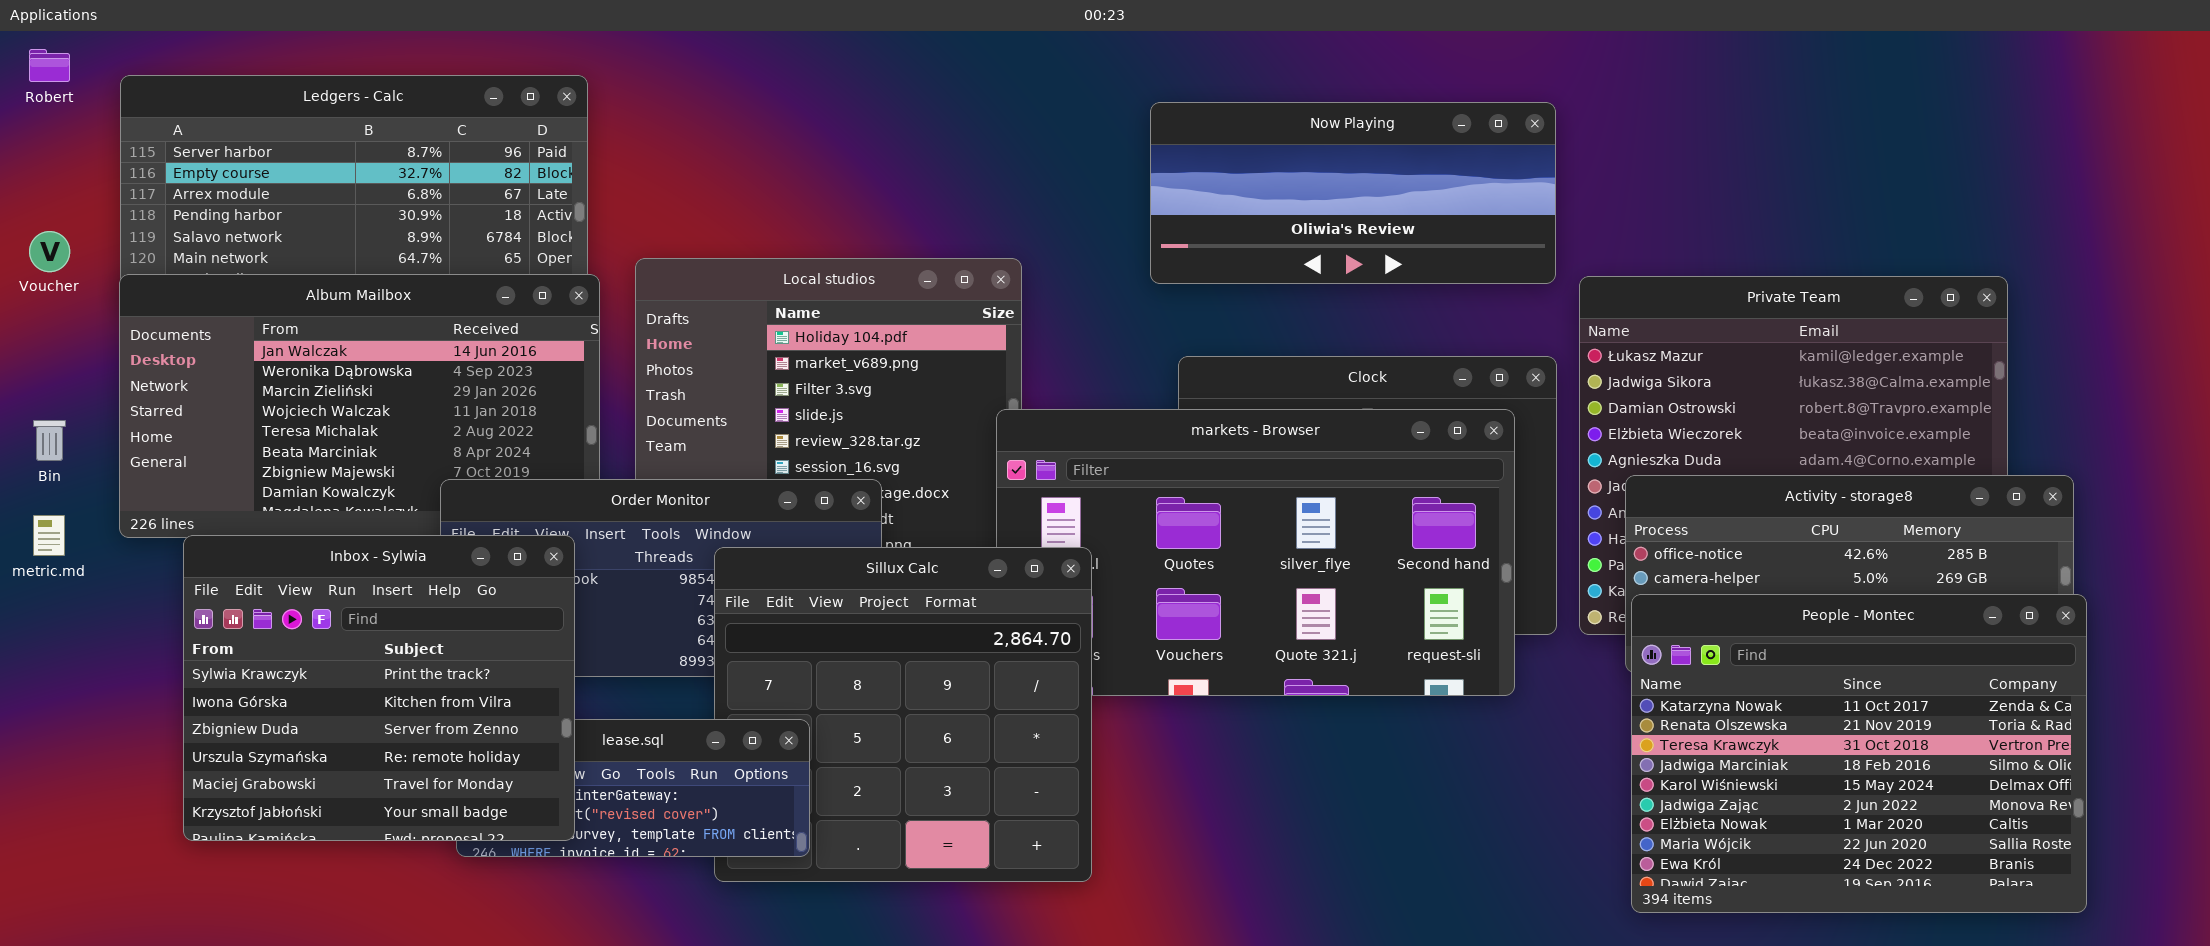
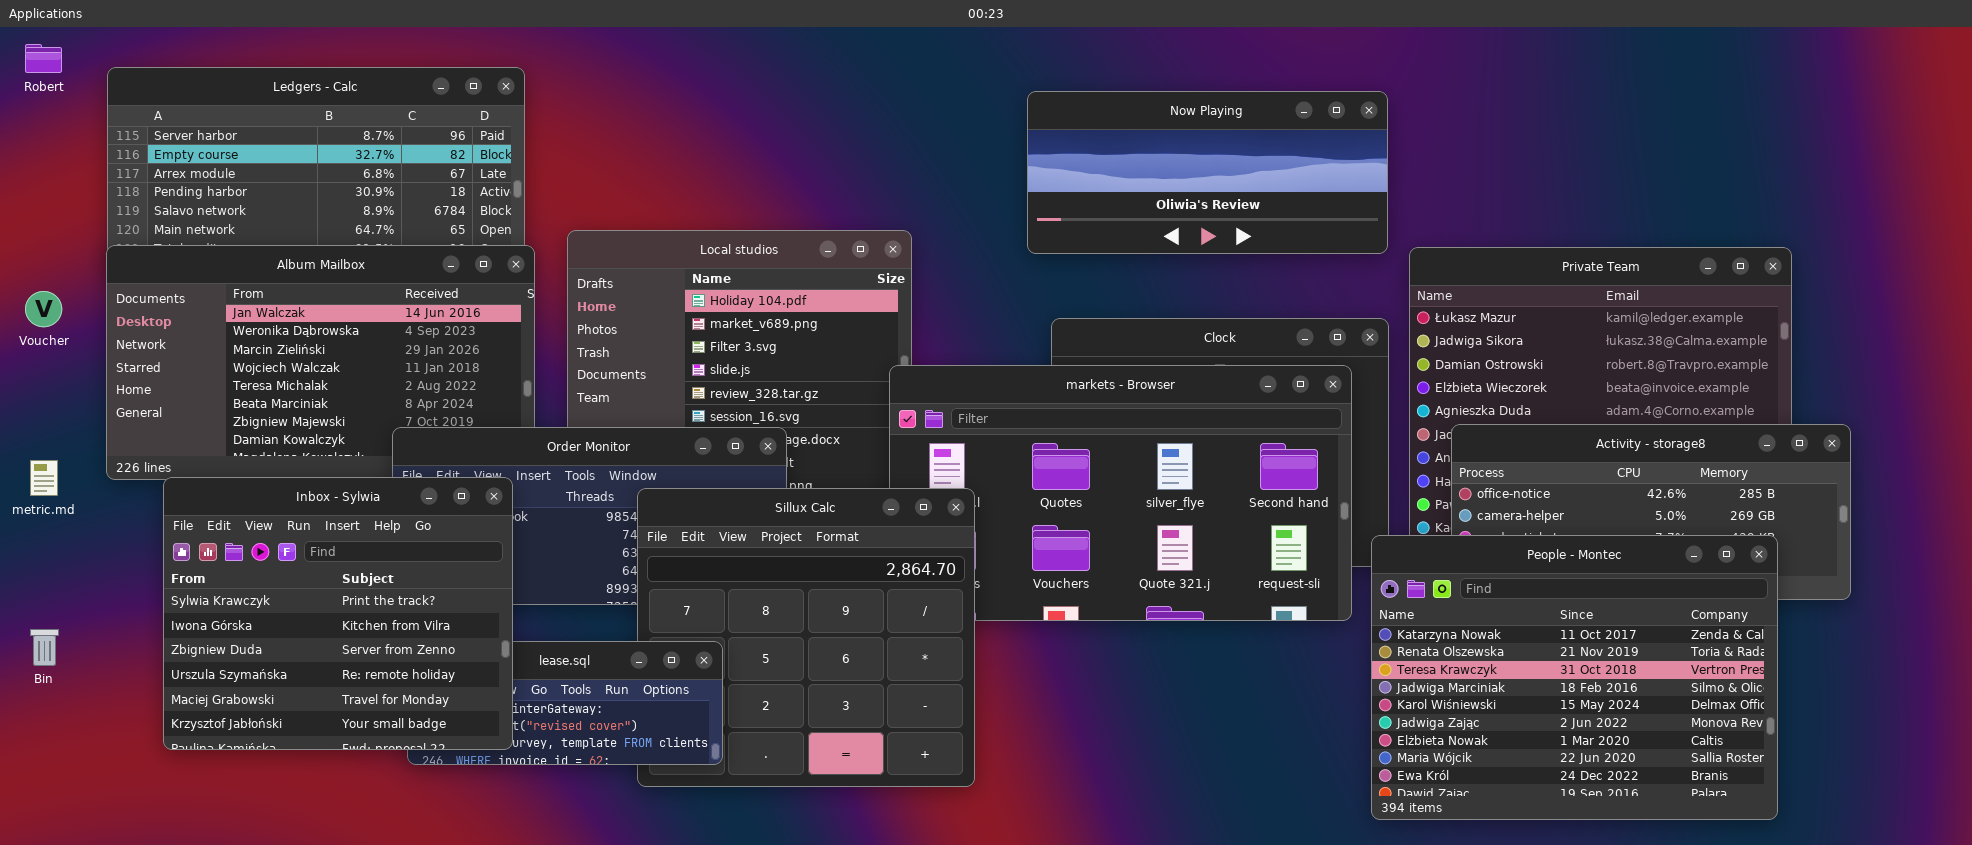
Voucher: [29,231,70,272] -> [25,291,62,327], moved
Bin: [33,420,66,461] -> [30,629,59,666], moved
People - Montec: [1631,594,2087,913] -> [1371,535,1778,820], moved

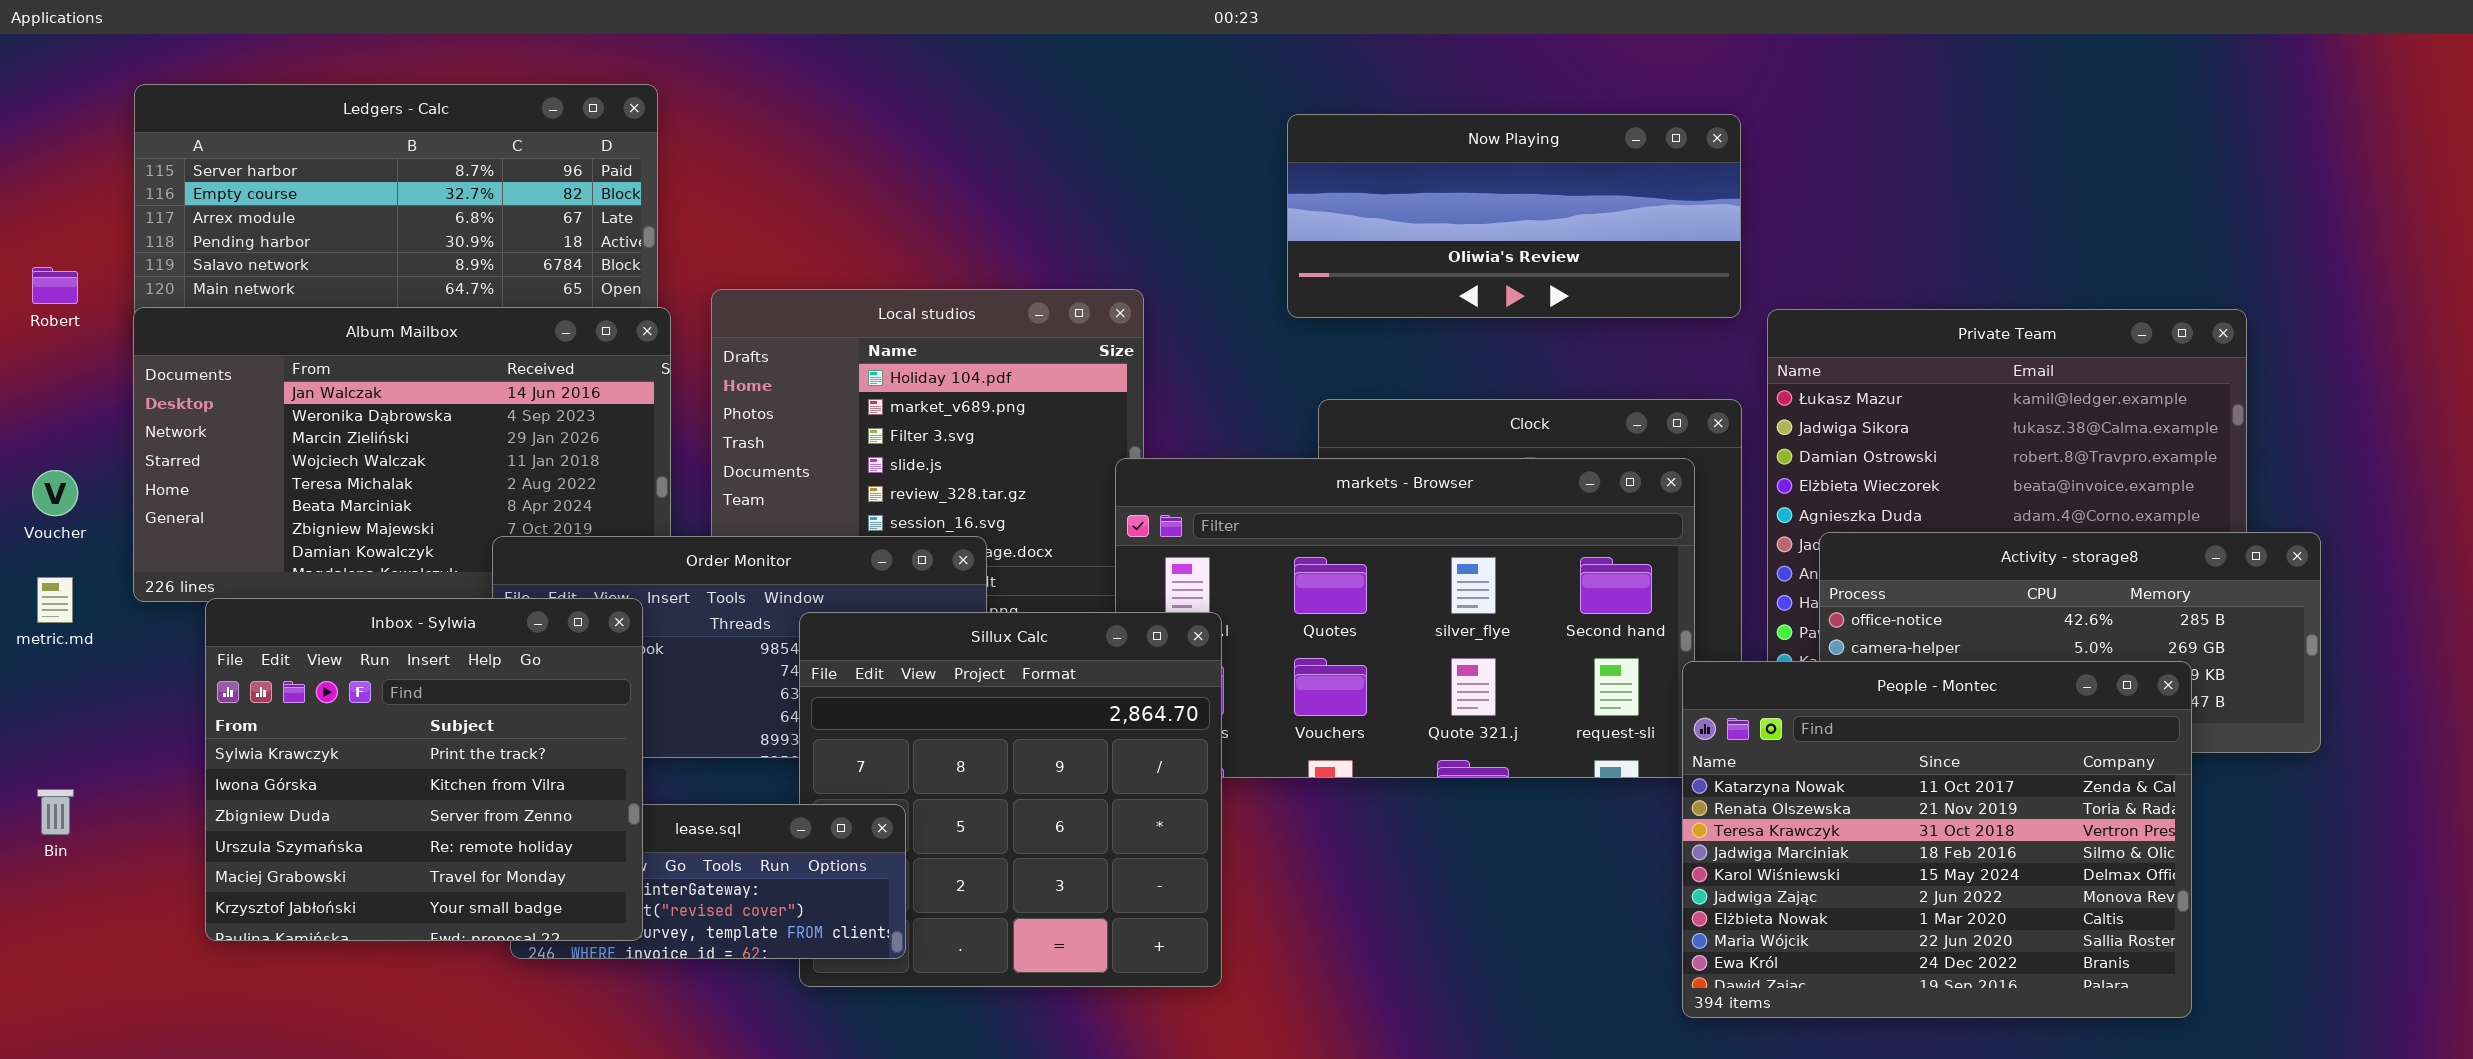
Robert: [25,44,62,73] -> [32,267,78,304], moved
Voucher: [25,291,62,327] -> [32,470,78,516], moved
People - Montec: [1371,535,1778,820] -> [1682,661,2192,1018], moved

